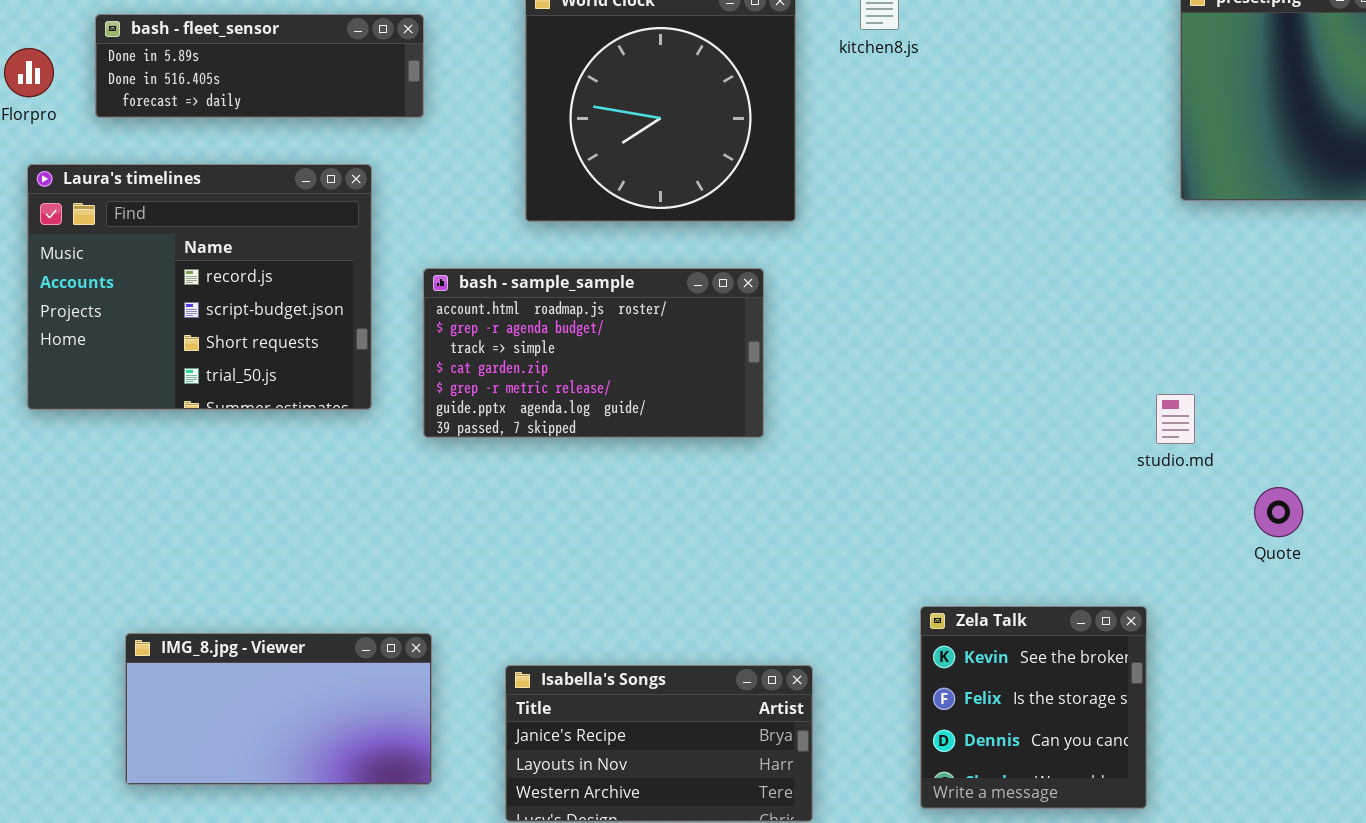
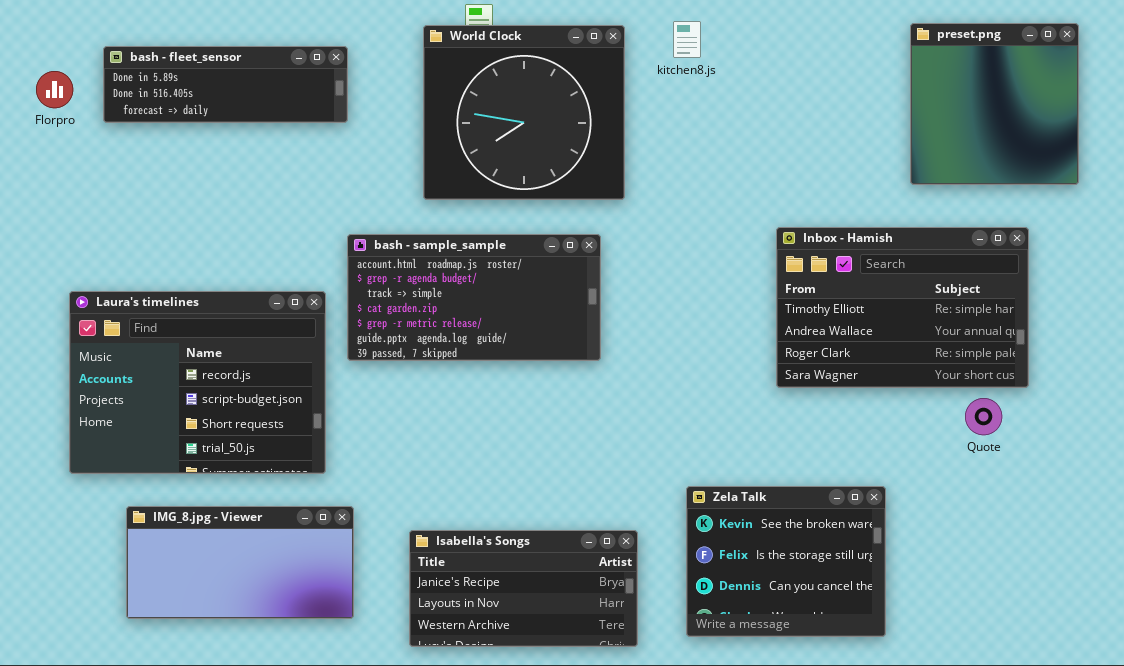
Laura's timelines: [27,164,372,410] -> [69,291,326,474], moved
Inbox - Hamish: none -> [776,227,1029,388], opened
Zela Talk: [920,606,1147,809] -> [686,486,886,637], resized

